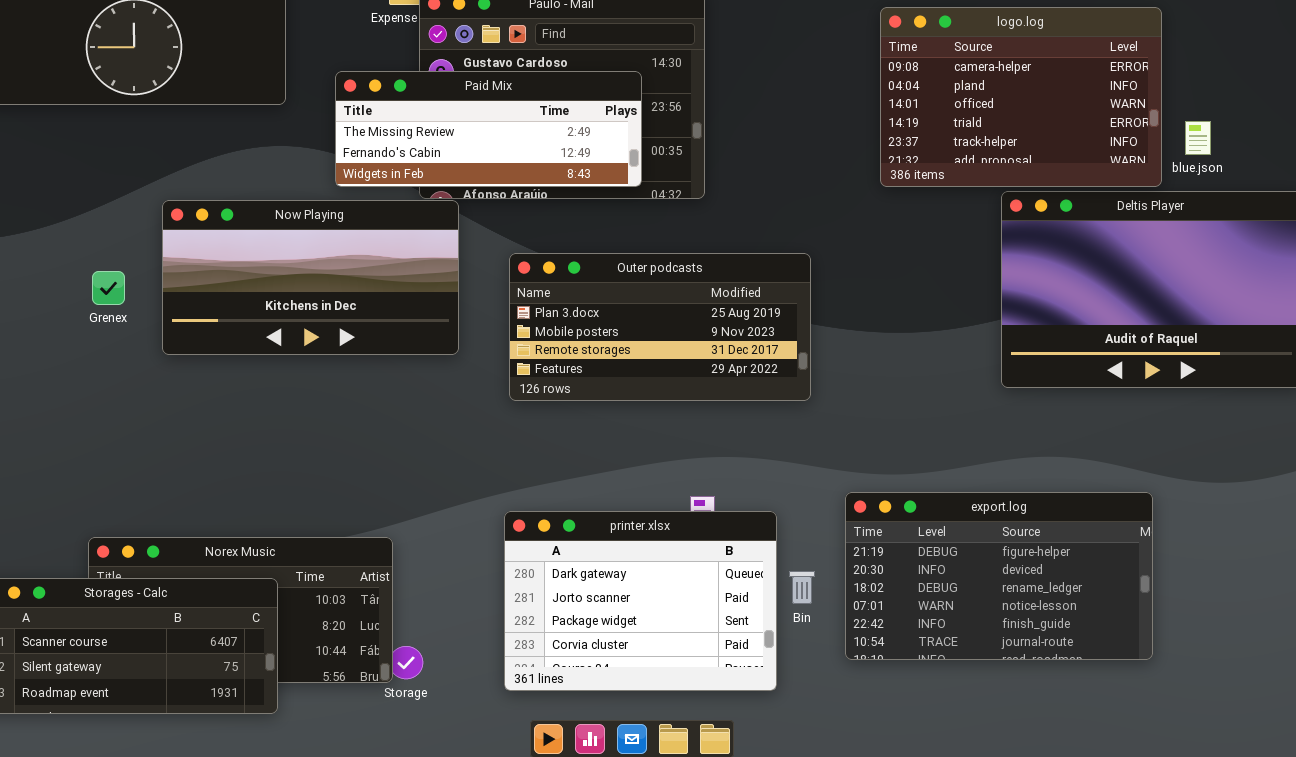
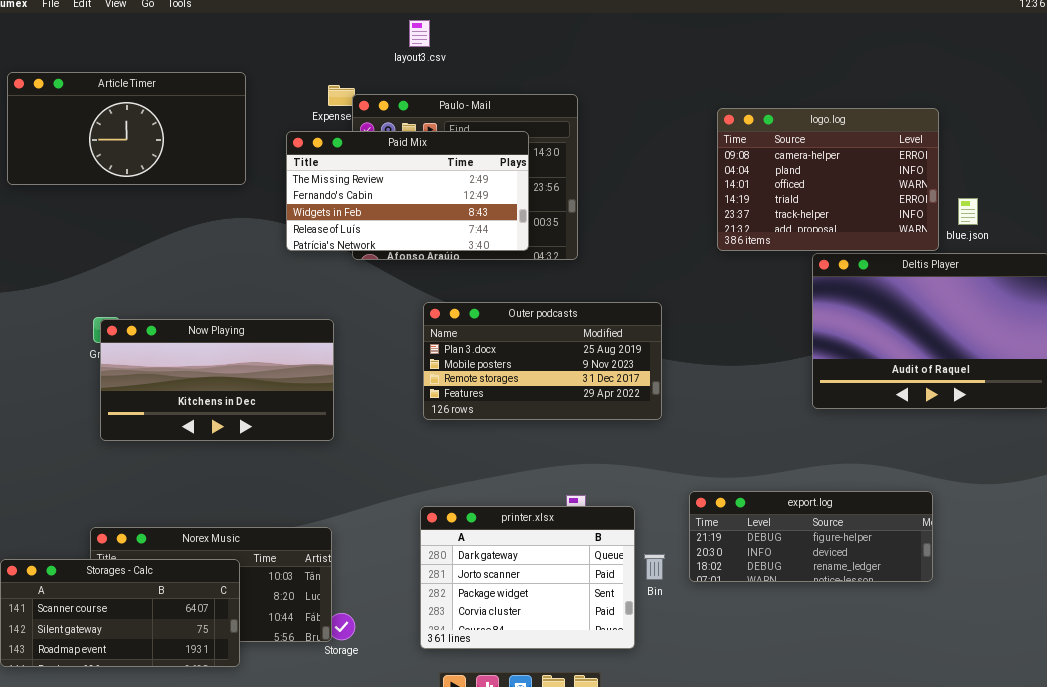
Paid Mix: [335,71,642,187] -> [286,131,529,251], resized
Now Playing: [162,200,459,355] -> [100,319,334,441], moved
export.log: [845,492,1153,660] -> [689,491,933,582], resized

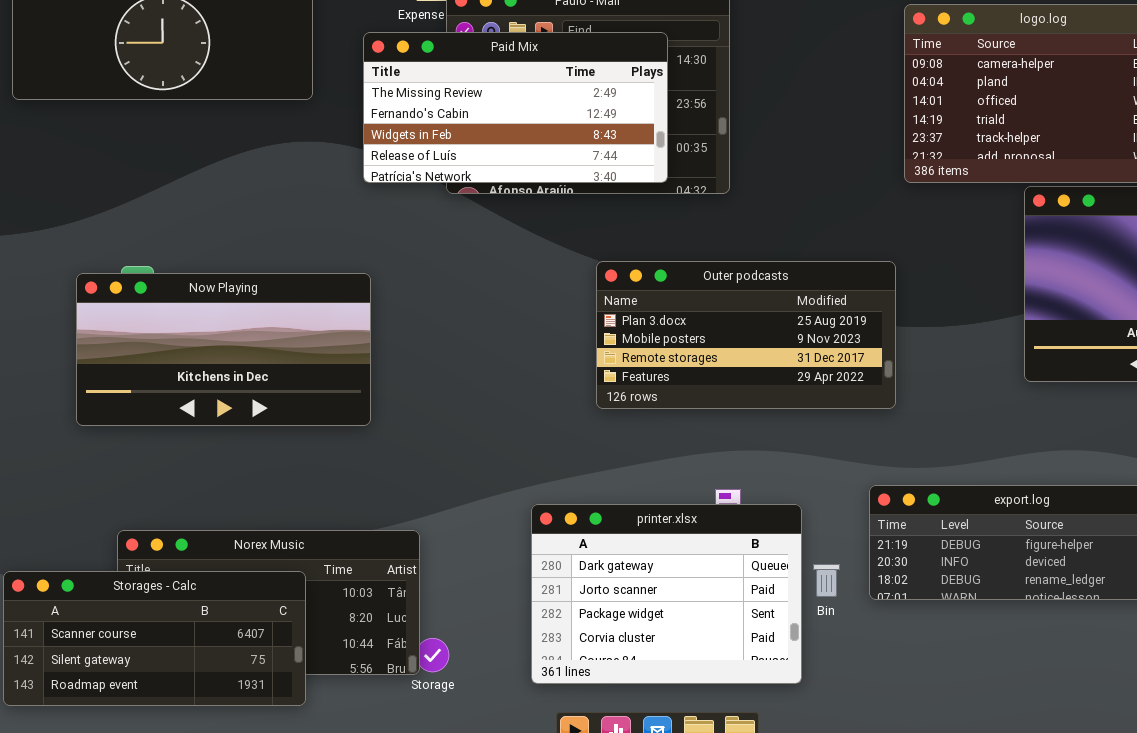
Outer podcasts: [423,302,662,420] -> [596,261,896,409], moved
Now Playing: [100,319,334,441] -> [76,273,371,426], moved

